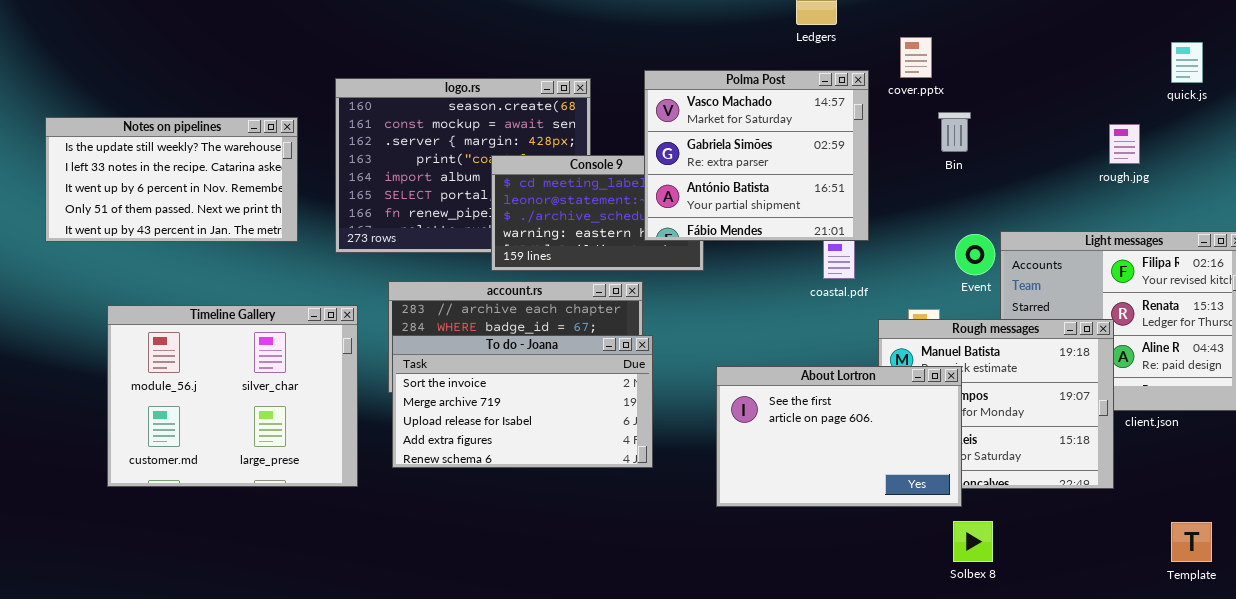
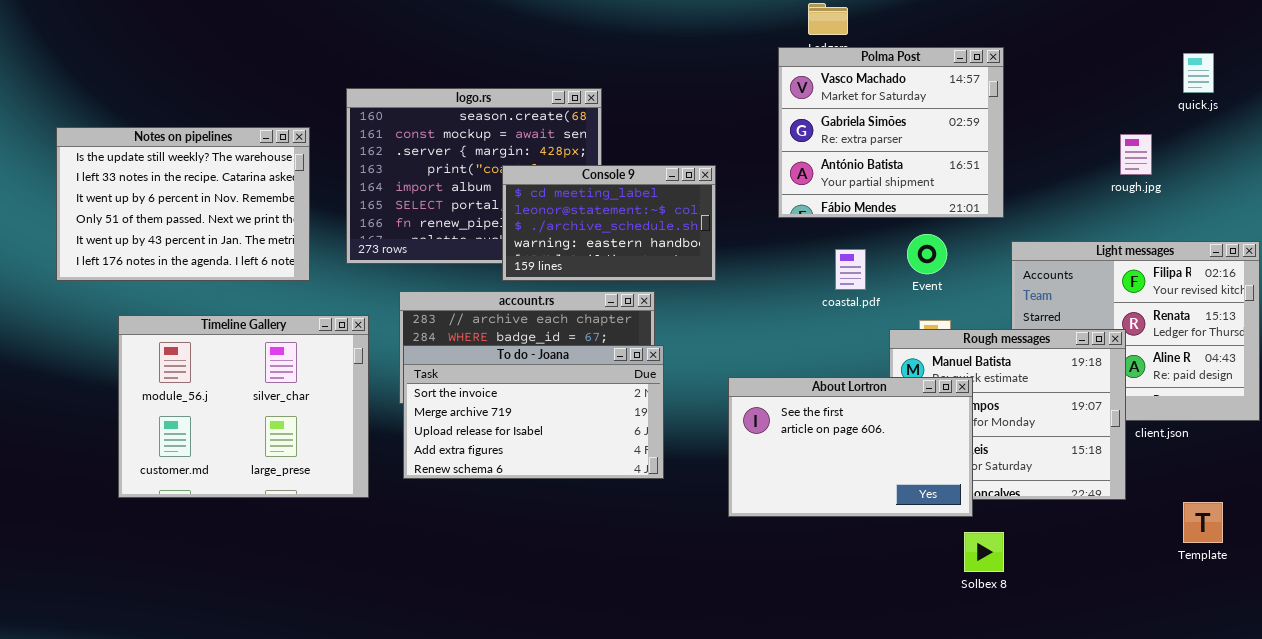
Polma Post: [644,70,869,241] -> [778,47,1004,218], moved
Notes on pipelines: [45,117,298,242] -> [56,127,310,281], resized
Event: [955,234,995,275] -> [907,234,947,274], moved
Template: [1171,522,1212,562] -> [1183,502,1223,543], moved

